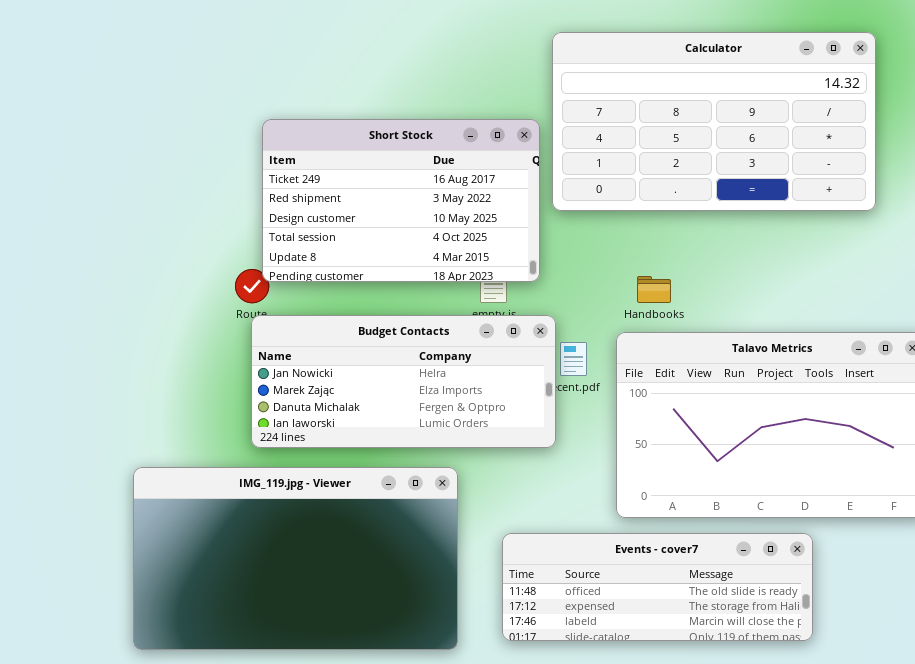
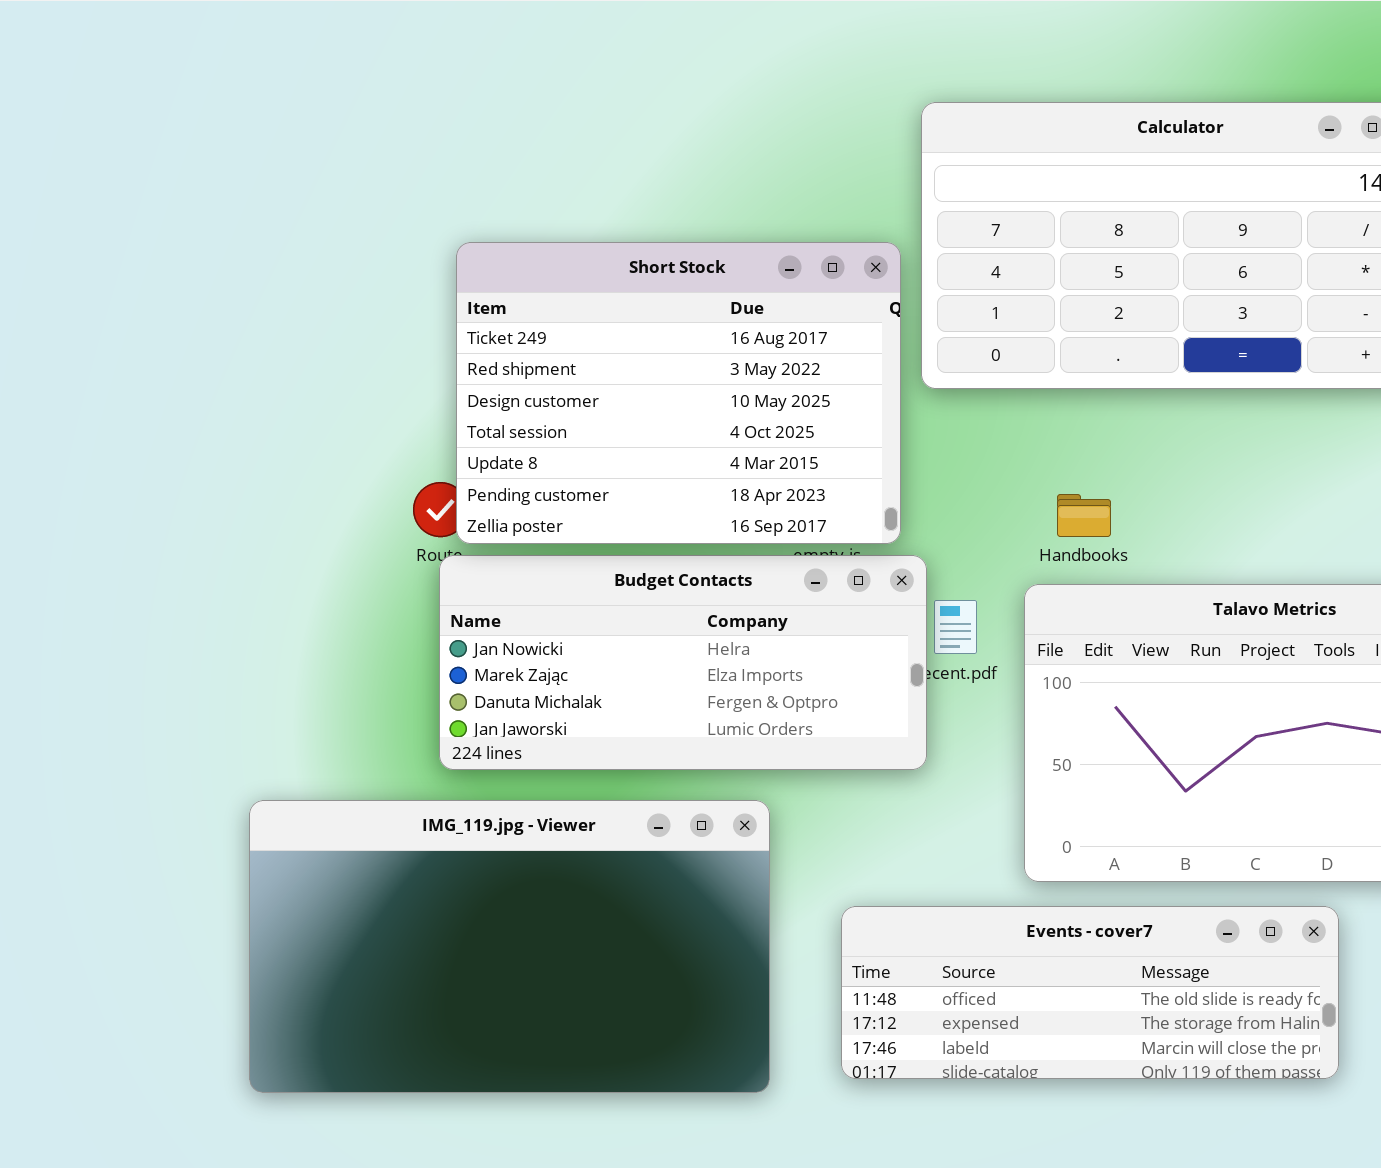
Short Stock: [262,119,540,282] -> [456,242,901,544], resized

